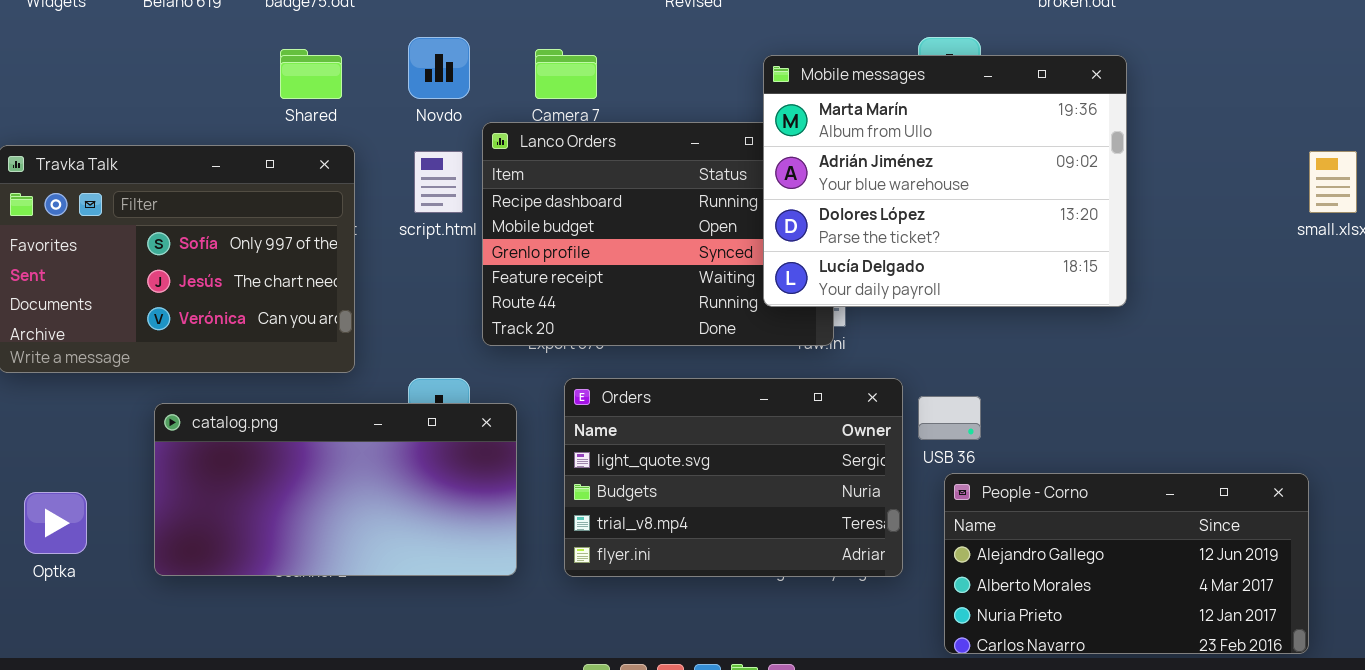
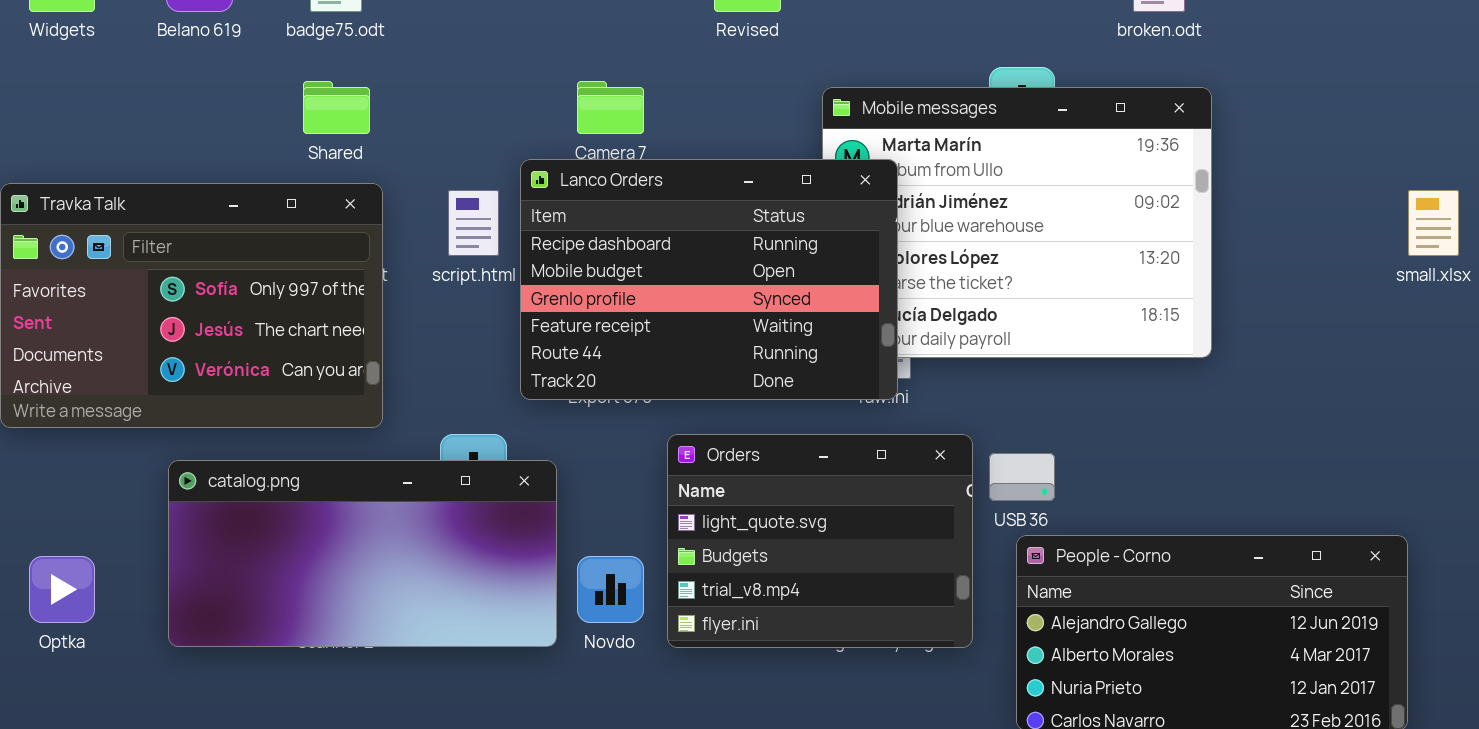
Novdo: [408,37,470,99] -> [577,556,644,623], moved
Lanco Orders: [482,122,834,346] -> [520,159,898,400], raised
Orders: [564,378,903,577] -> [667,434,973,648], resized

